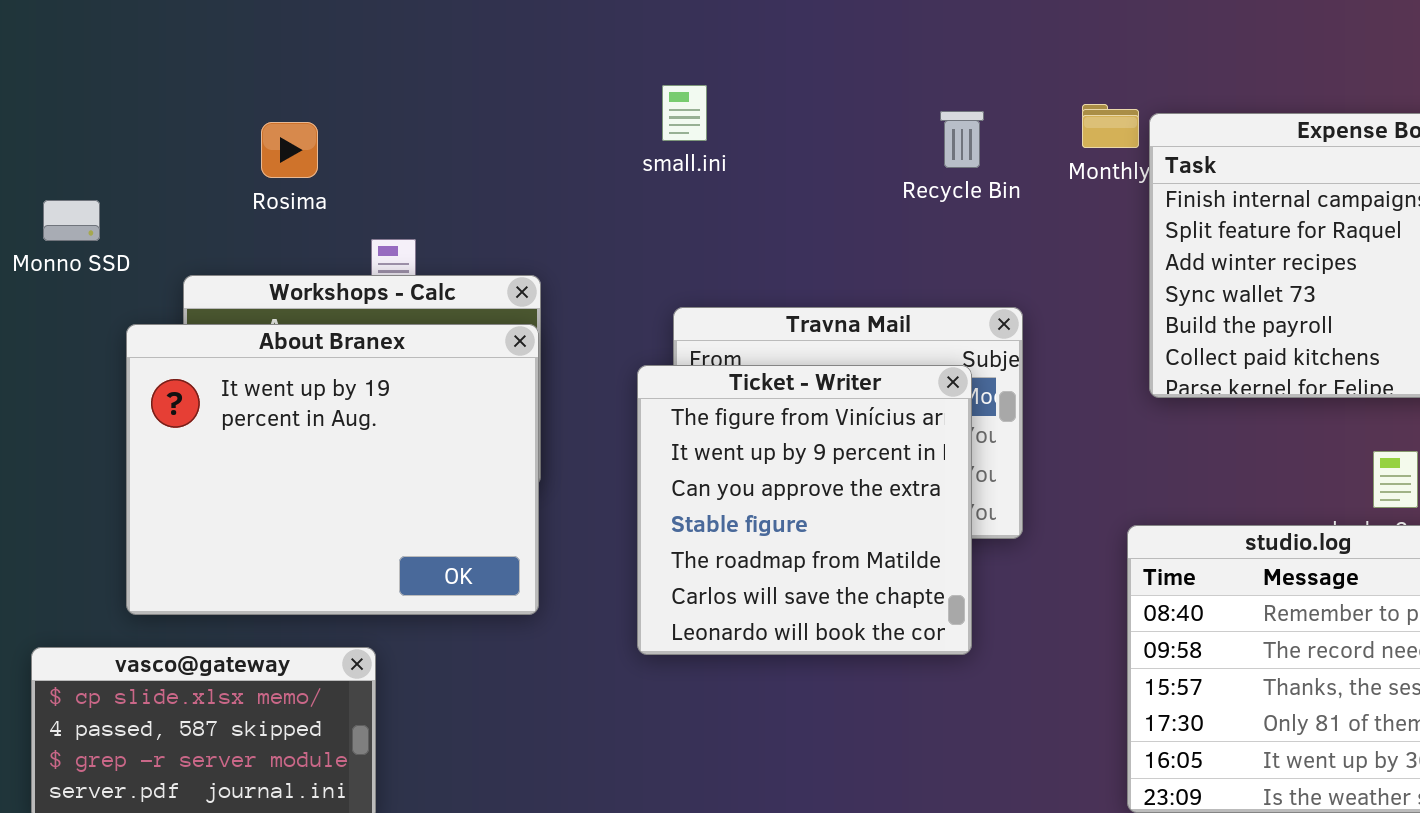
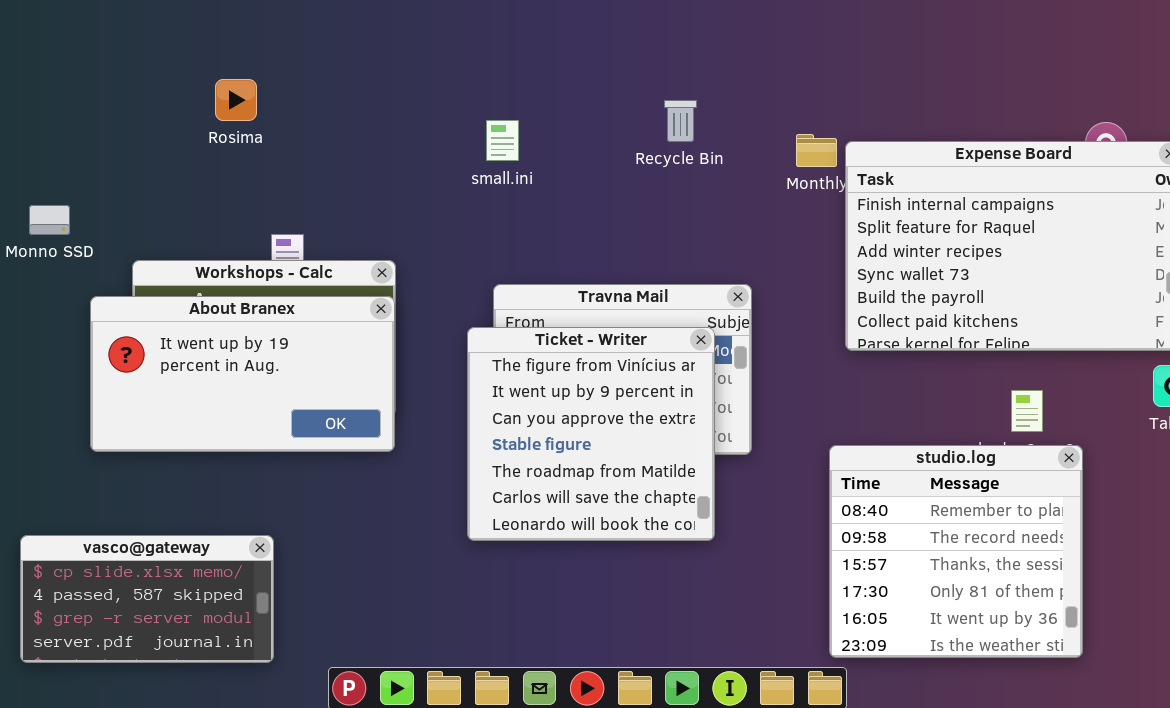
Recycle Bin: [940,111,984,168] -> [664,100,697,142], moved
Rosima: [261,122,318,178] -> [215,79,257,121], moved
About Branex: [126,324,539,615] -> [90,296,395,452], resized

